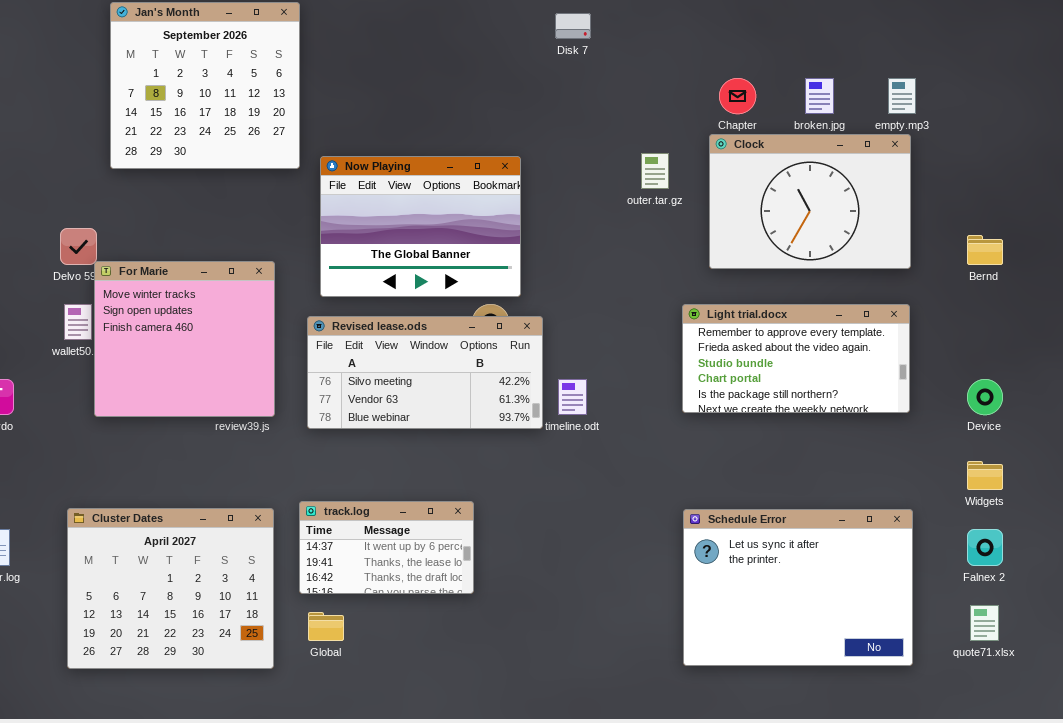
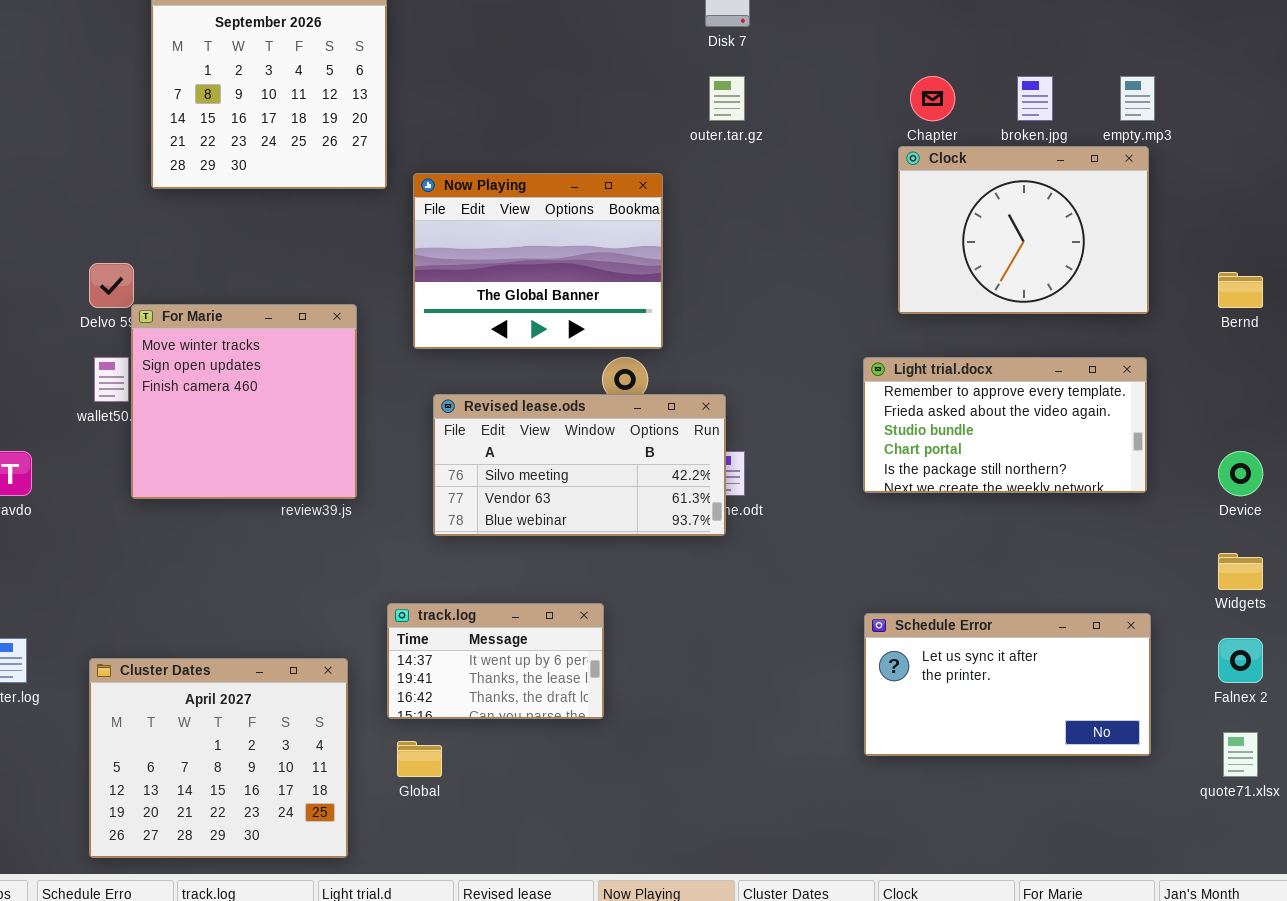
outer.tar.gz: [641,153,669,189] -> [709,76,745,121], moved
Revised lease.ods: [307,316,543,429] -> [433,394,726,536], moved
Cluster Dates: [67,508,274,669] -> [89,658,348,858], moved
Schedule Error: [683,509,913,666] -> [864,613,1151,756], resized

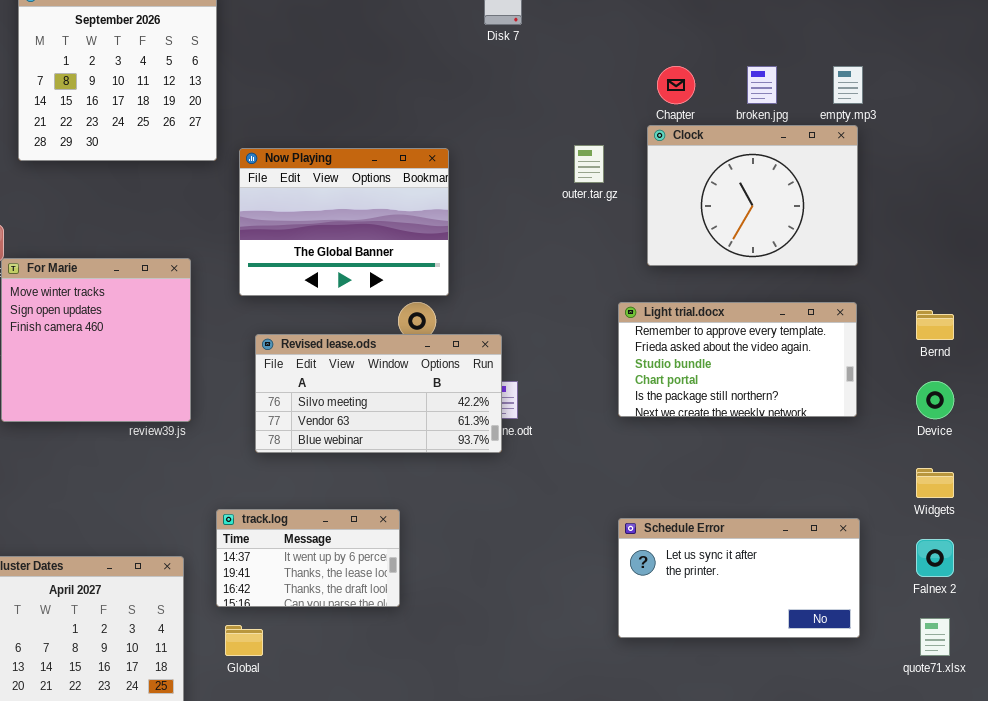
outer.tar.gz: [709,76,745,121] -> [574,145,604,183], moved
Bernd: [1218,272,1263,308] -> [916,310,954,340], moved

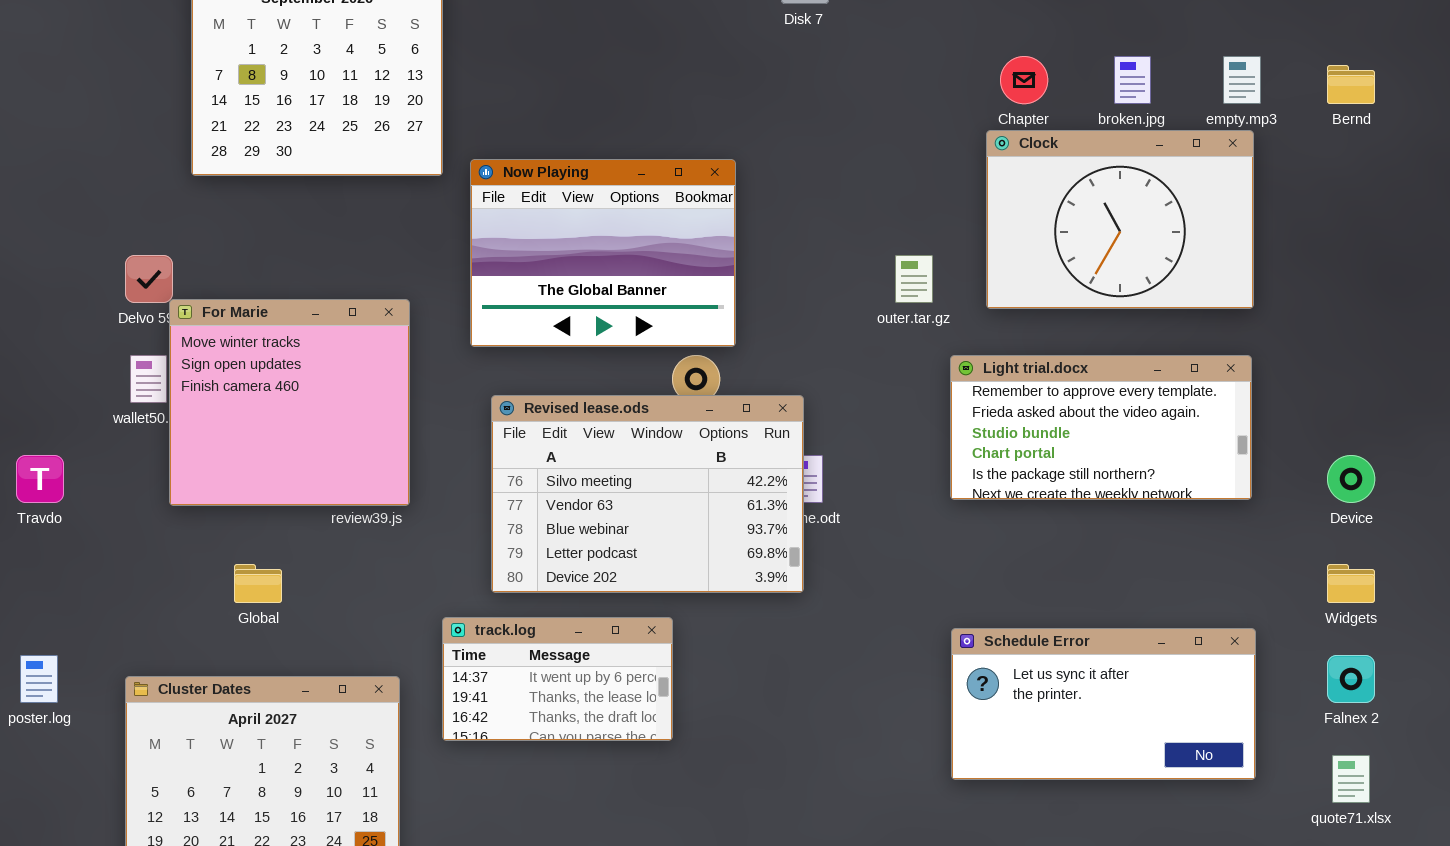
outer.tar.gz: [574,145,604,183] -> [895,255,933,303], moved
Bernd: [916,310,954,340] -> [1327,65,1375,104], moved
Revised lease.ods: [255,334,502,453] -> [491,395,804,593], resized
Global: [225,625,263,656] -> [234,564,282,603], moved

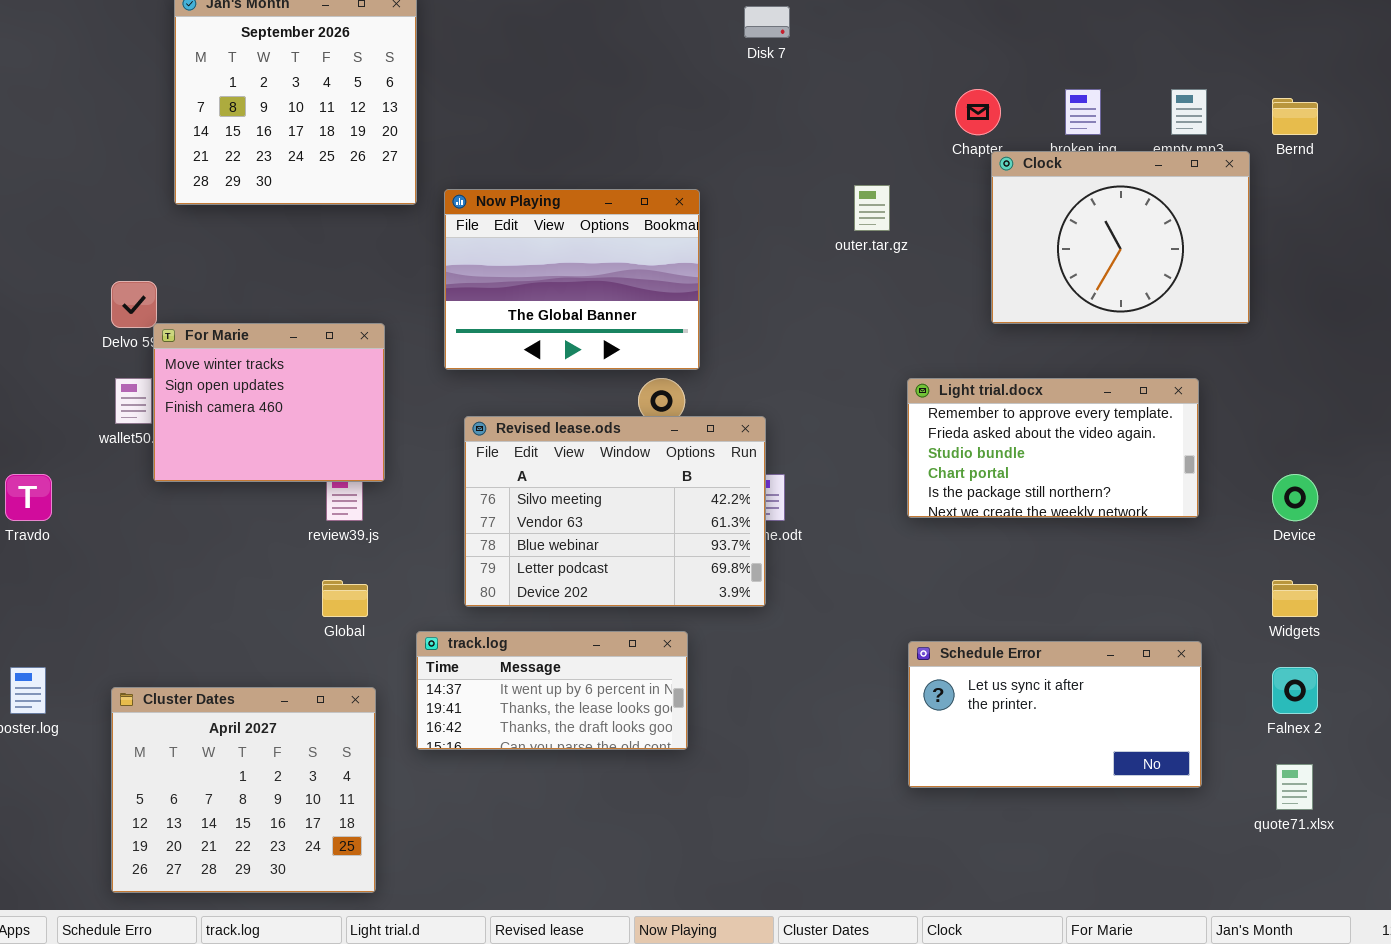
Clock: [986,130,1254,309] -> [991,151,1250,324], moved
outer.tar.gz: [895,255,933,303] -> [854,185,890,231], moved
For Marie: [169,299,410,506] -> [153,323,385,482], resized
Global: [234,564,282,603] -> [322,580,368,617], moved
track.log: [442,617,673,741] -> [416,631,688,750], resized

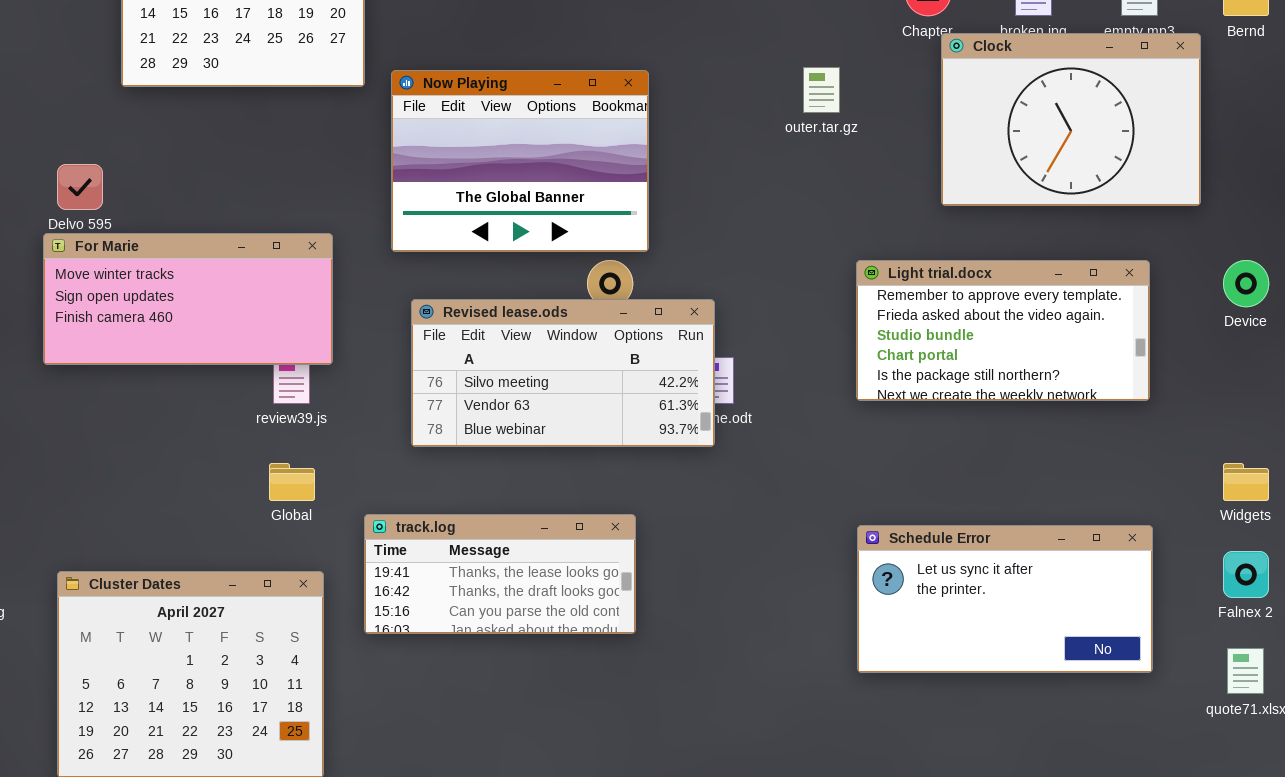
For Marie: [153,323,385,482] -> [43,233,333,365], resized
Revised lease.ods: [464,416,766,607] -> [411,299,715,447], resized
Device: [1272,474,1318,521] -> [1223,260,1269,307], moved
track.log: [416,631,688,750] -> [364,514,636,634], scrolled down 1 row

